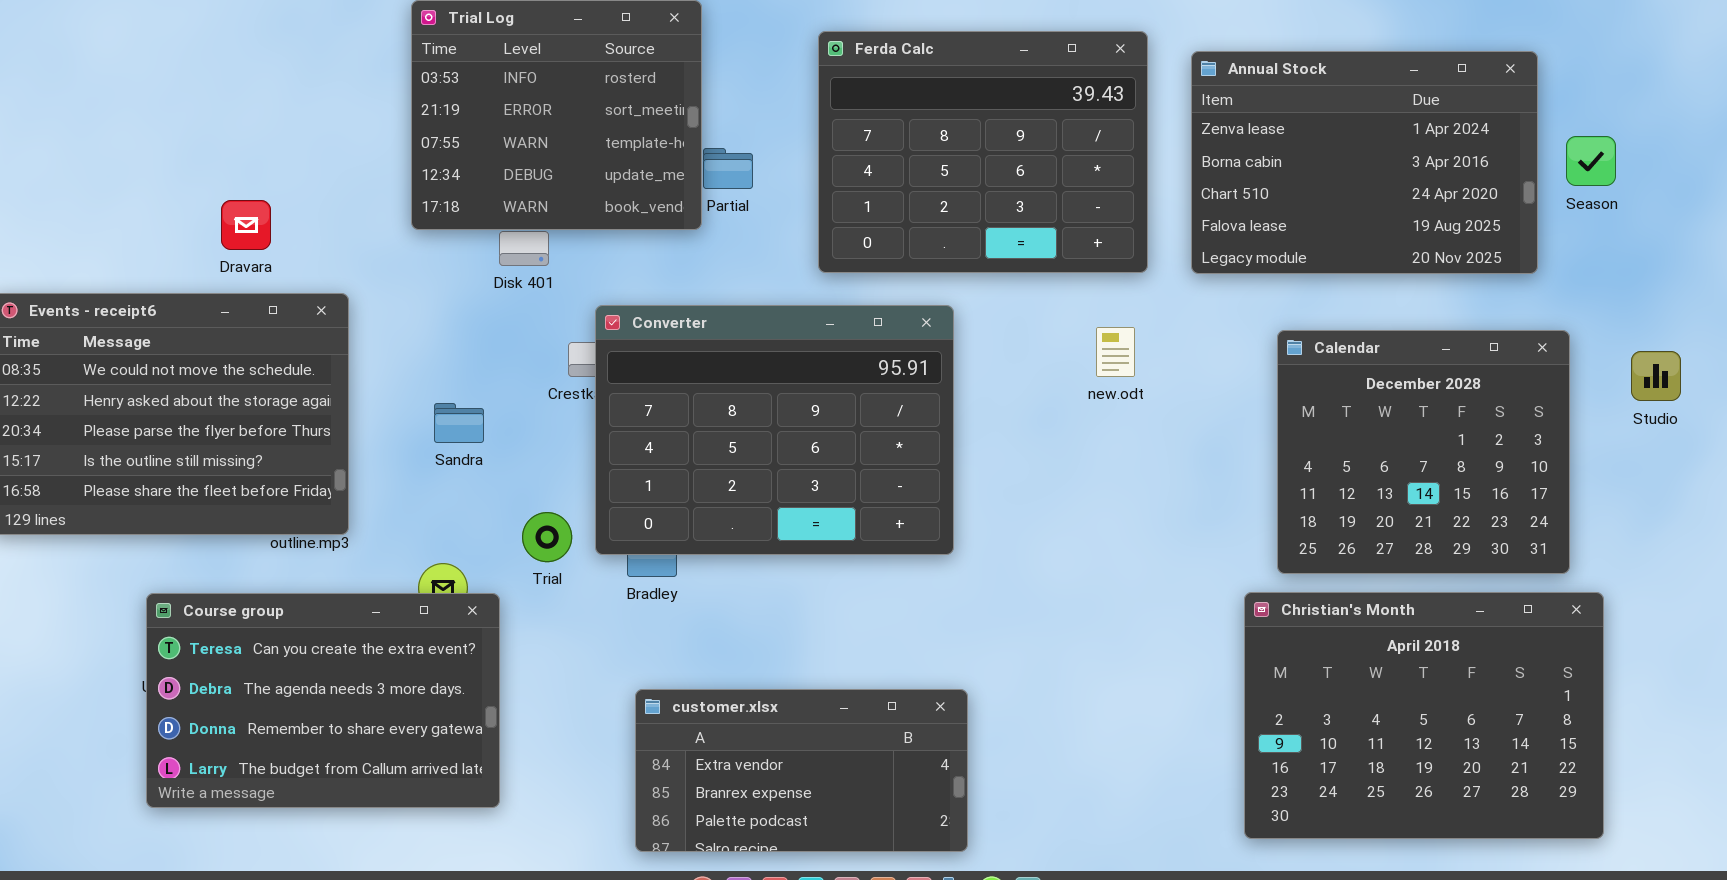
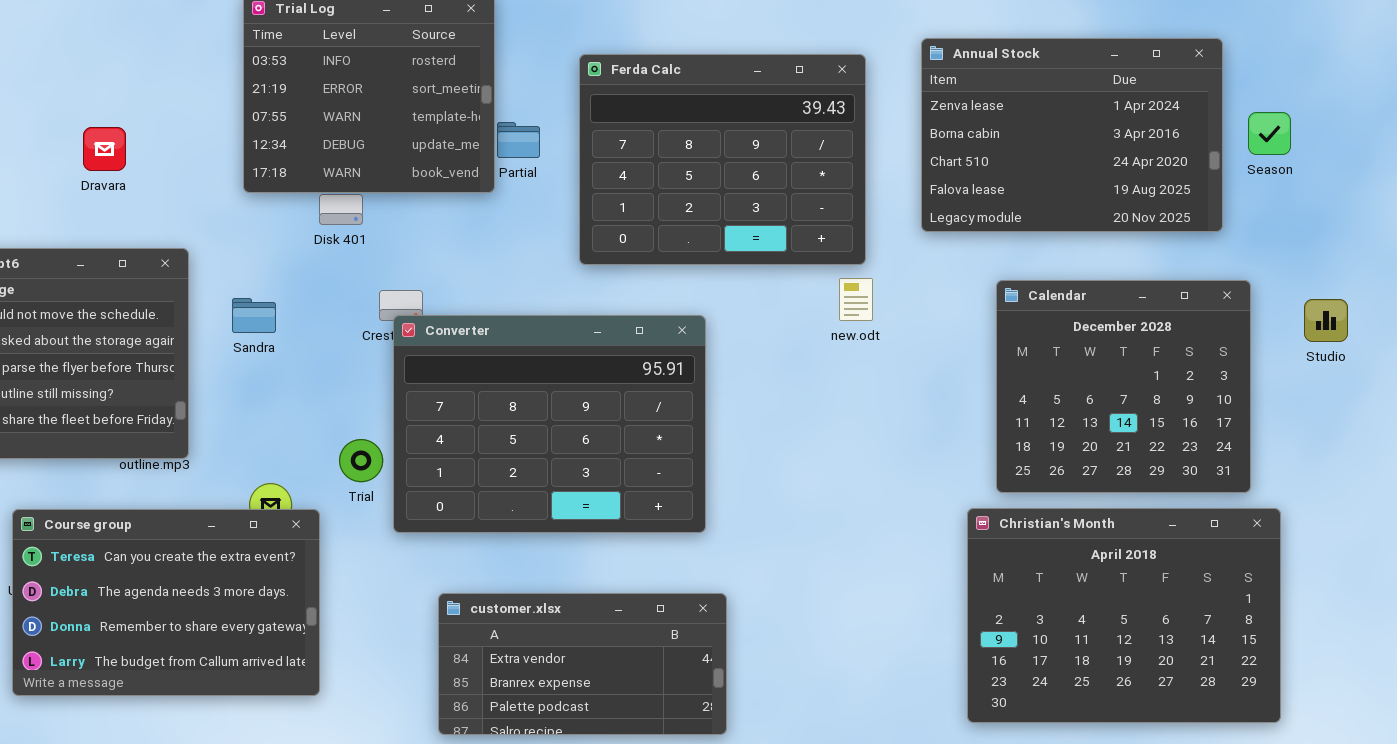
Ferda Calc: [818,31,1148,273] -> [579,54,866,265], moved
Dravara: [221,200,271,250] -> [83,127,126,171], moved
Converter: [595,305,954,555] -> [393,315,706,533], moved
Sandra: [434,403,484,443] -> [232,298,276,333], moved

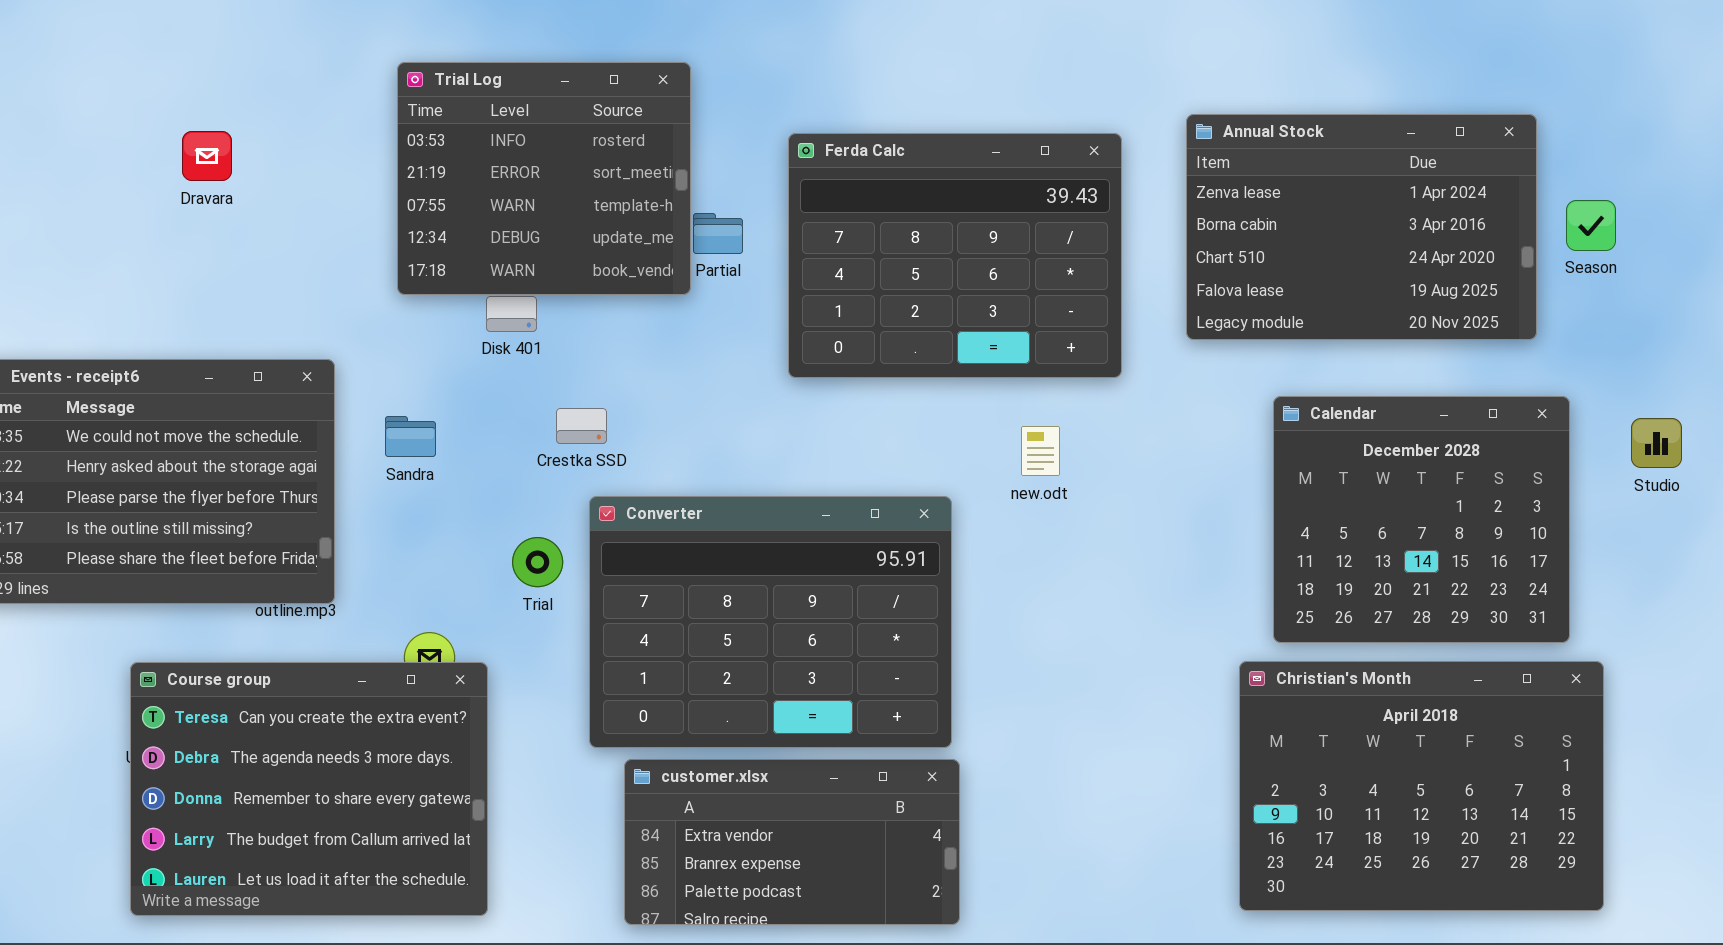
Dravara: [83,127,126,171] -> [182,131,232,181], moved
new.odt: [839,278,873,321] -> [1021,426,1060,476], moved
Converter: [393,315,706,533] -> [589,496,952,748], moved
Trial: [339,439,383,482] -> [512,537,563,587], moved
Course group: [12,509,320,696] -> [130,662,488,916], resized

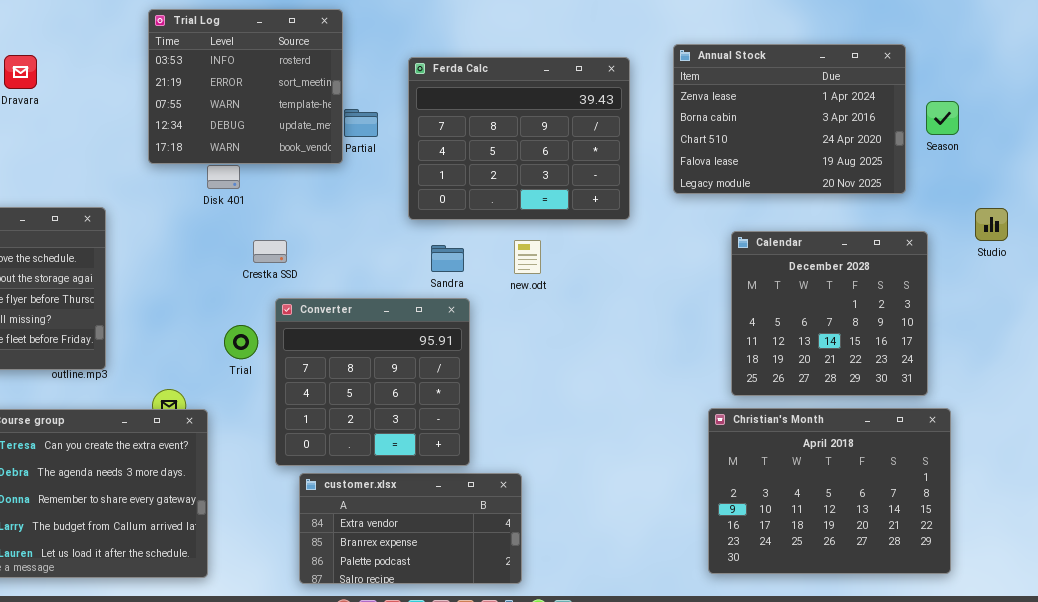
Sandra: [385,416,436,457] -> [431,245,464,272], moved
Studio: [1631,418,1682,468] -> [975,208,1008,241], moved
new.odt: [1021,426,1060,476] -> [514,240,541,274], moved
Converter: [589,496,952,748] -> [275,298,470,466], resized

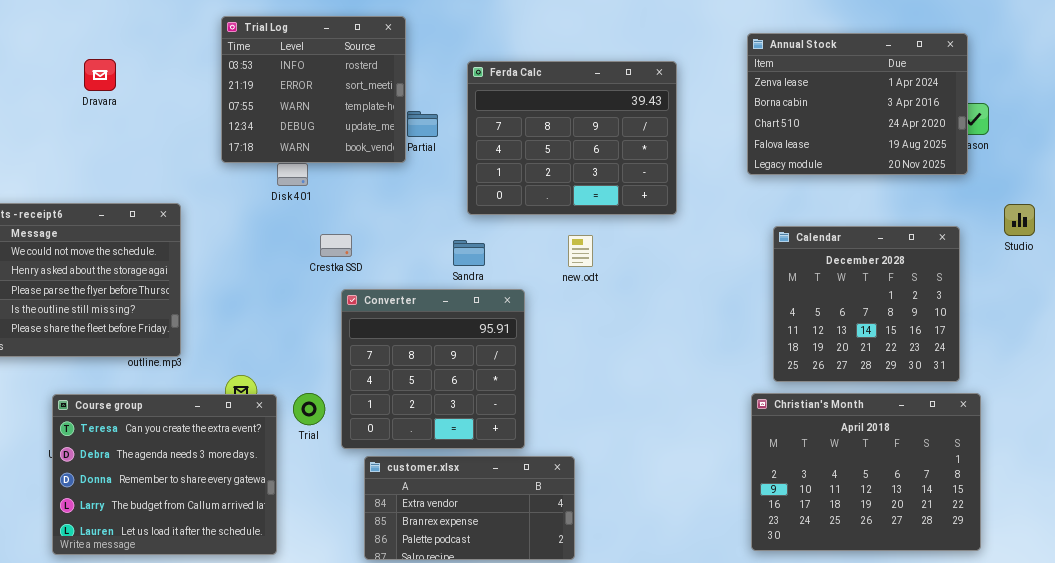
Annual Stock: [673,44,906,194] -> [747,33,968,175], moved
Sandra: [431,245,464,272] -> [453,240,485,266], moved
Trial: [224,325,258,359] -> [293,393,325,425], moved

